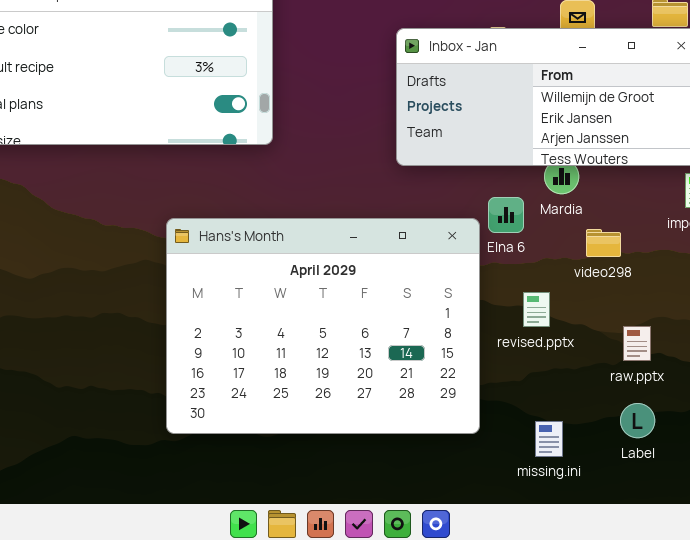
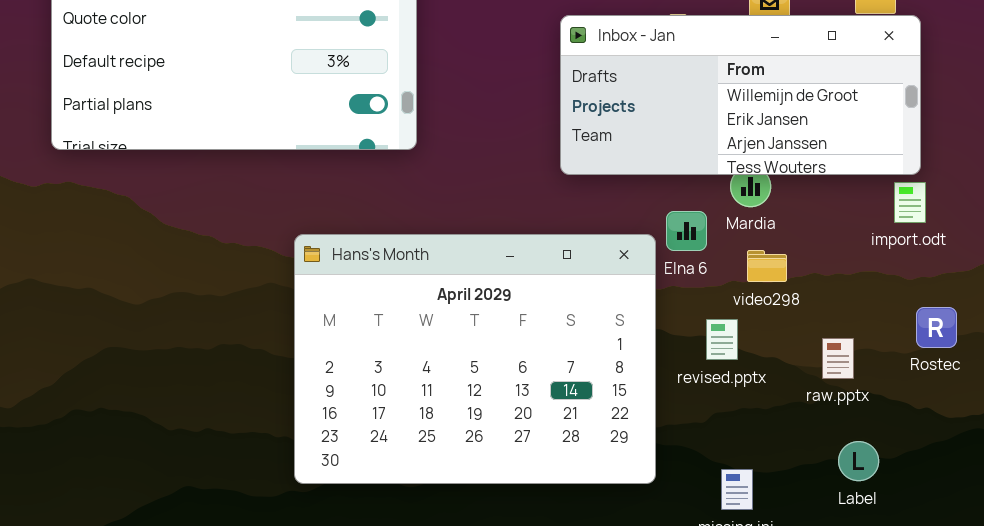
video298: [586,229,621,257] -> [747,250,787,282], moved
raw.pptx: [623,326,651,361] -> [822,338,854,379], moved
Label: [620,403,655,438] -> [838,441,879,481], moved

